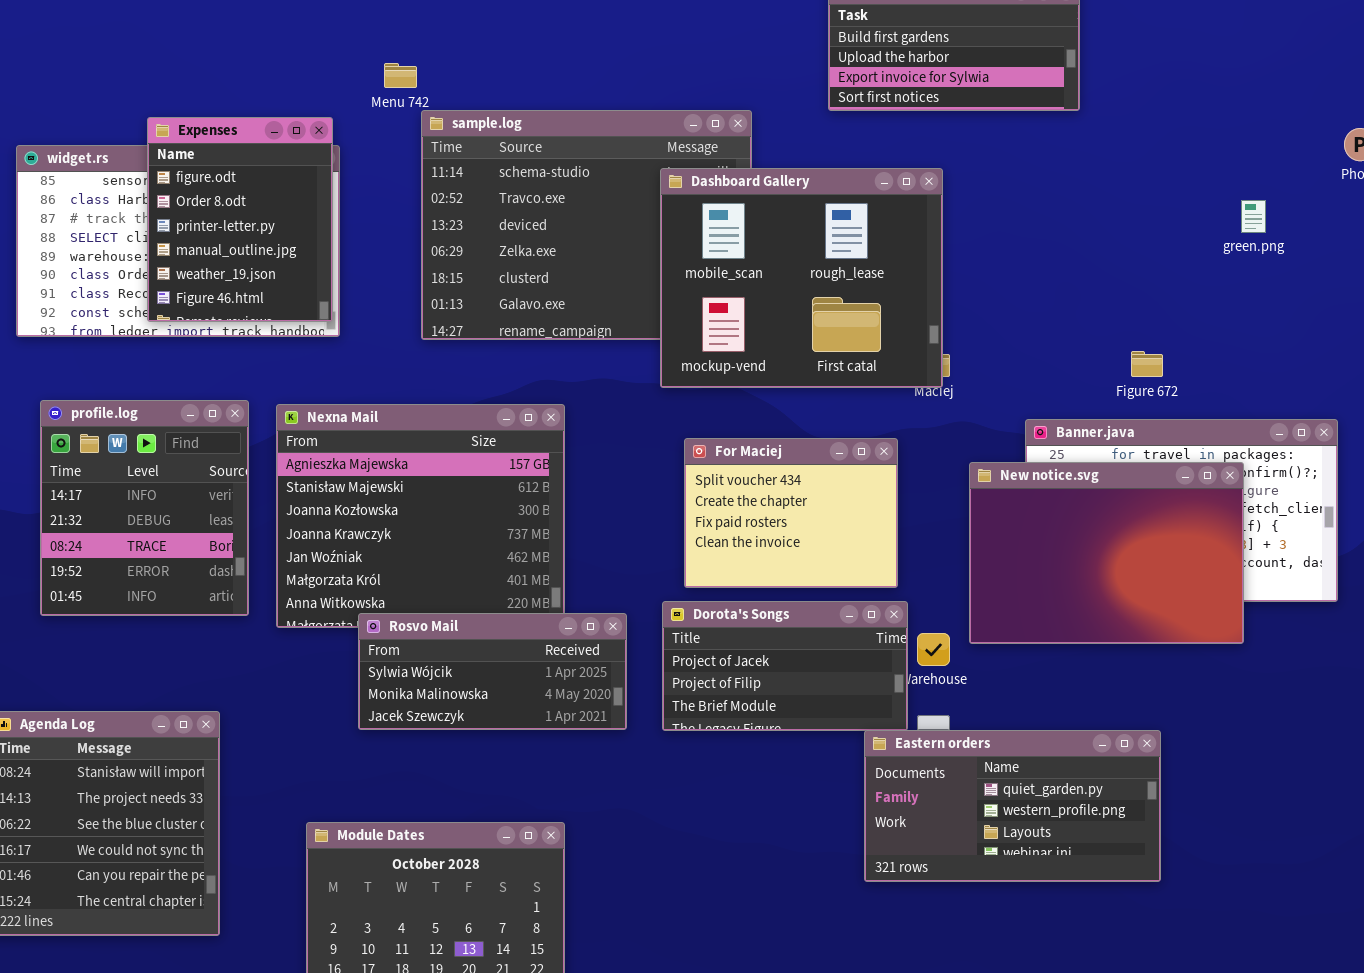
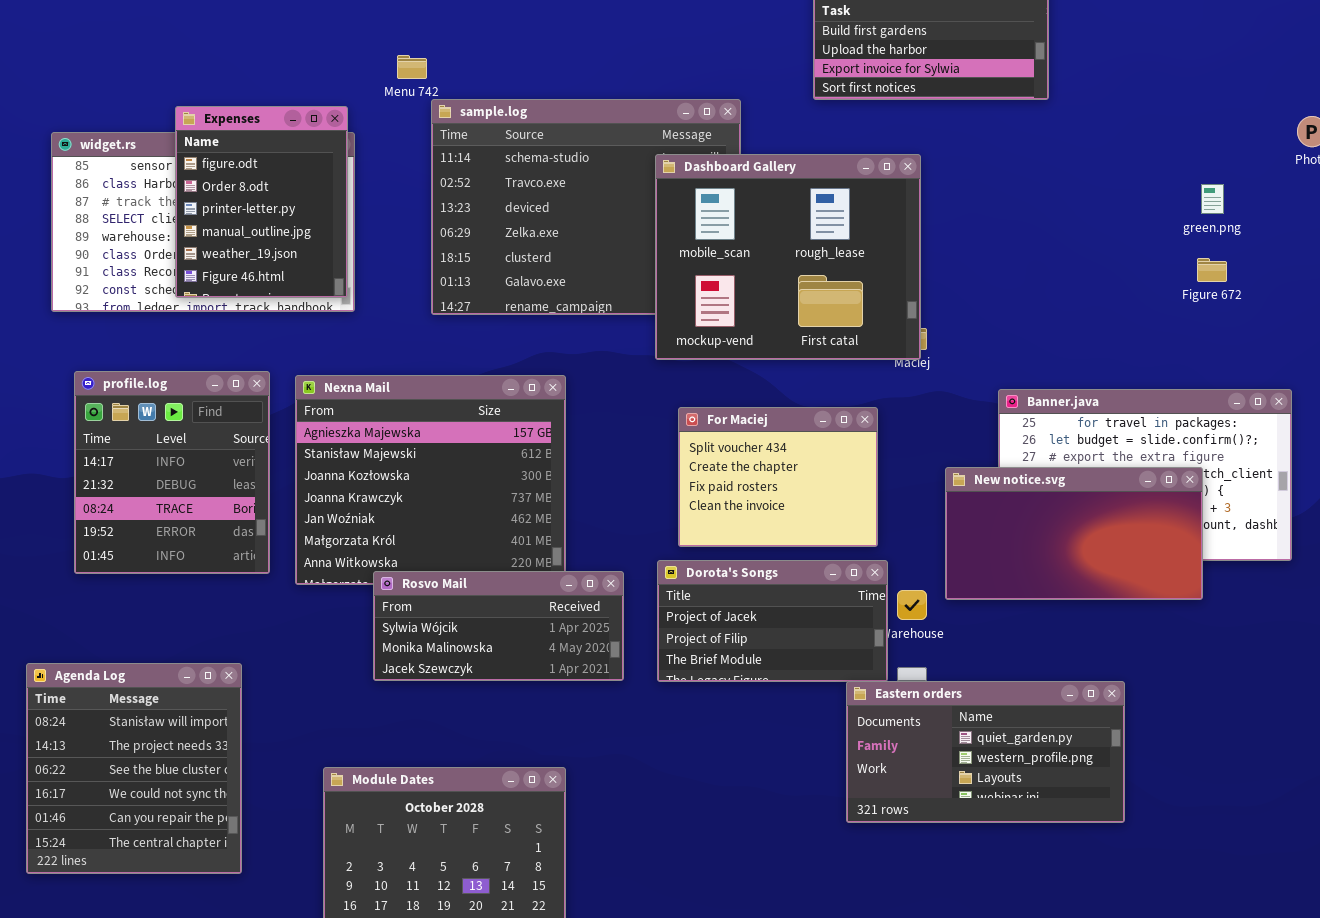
Figure 672: [1131,351,1163,377] -> [1197,258,1227,282], moved
New notice.svg: [969,462,1244,644] -> [945,467,1203,600], resized

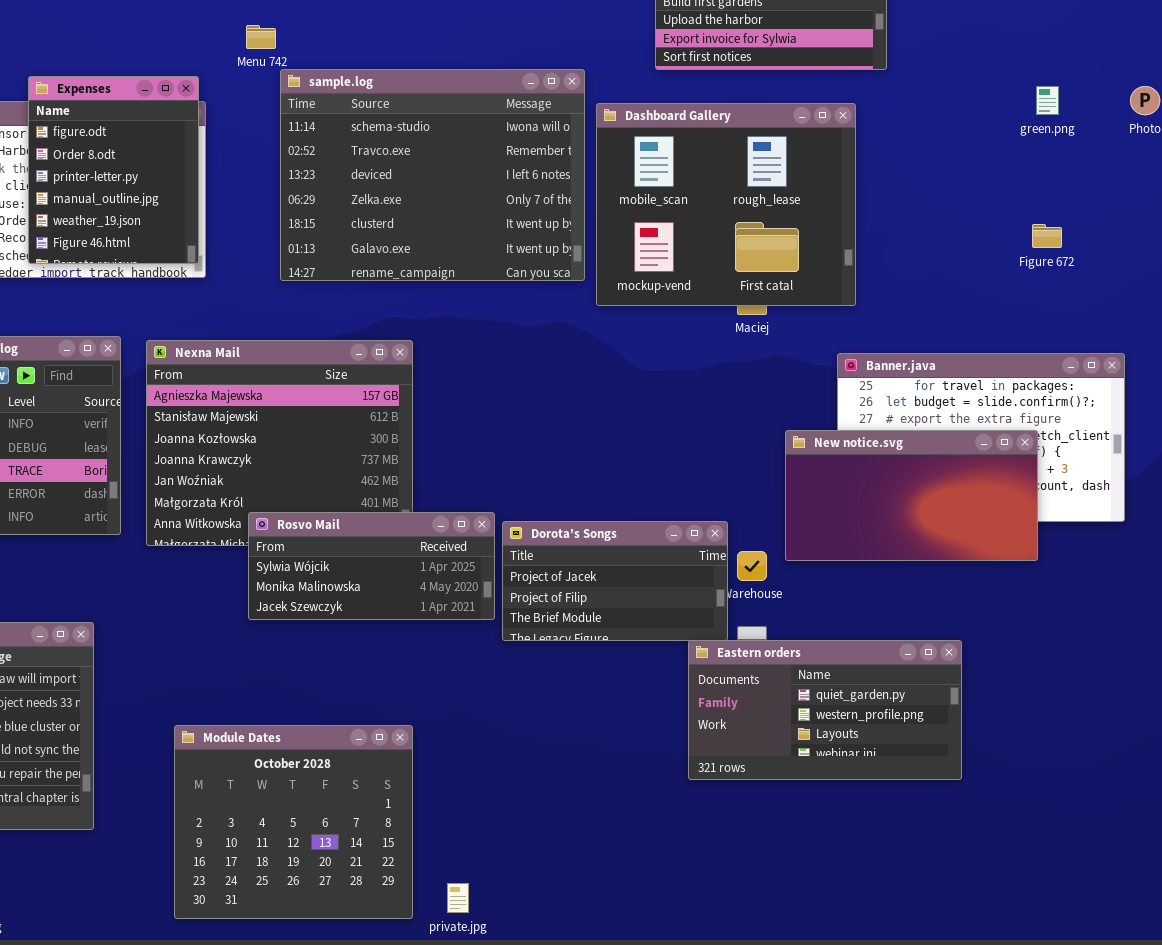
Dashboard Gallery: [655,154,921,360] -> [596,103,856,306], moved
green.png: [1201,184,1224,214] -> [1036,86,1059,115], moved
For Maciej: [678,407,878,547] -> none, closed
Rosvo Mail: [373,571,624,681] -> [248,512,495,620], moved

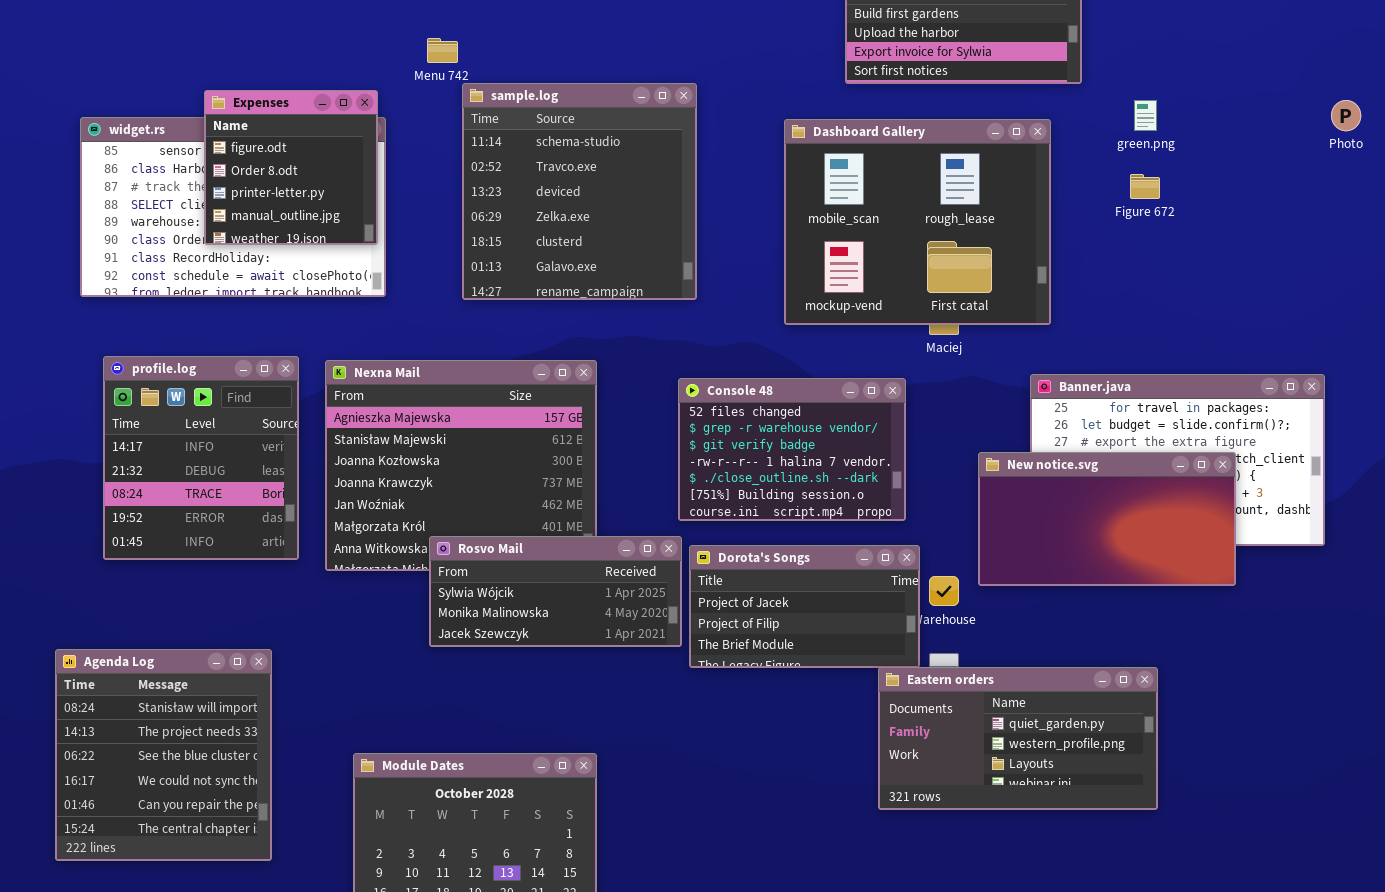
sample.log: [280,69,585,281] -> [462,83,697,300], resized
Expenses: [28,76,199,264] -> [204,90,378,245], resized
green.png: [1036,86,1059,115] -> [1134,100,1157,131], moved
Figure 672: [1032,224,1062,248] -> [1130,174,1160,199], moved
Console 48: none -> [678,378,906,521], opened

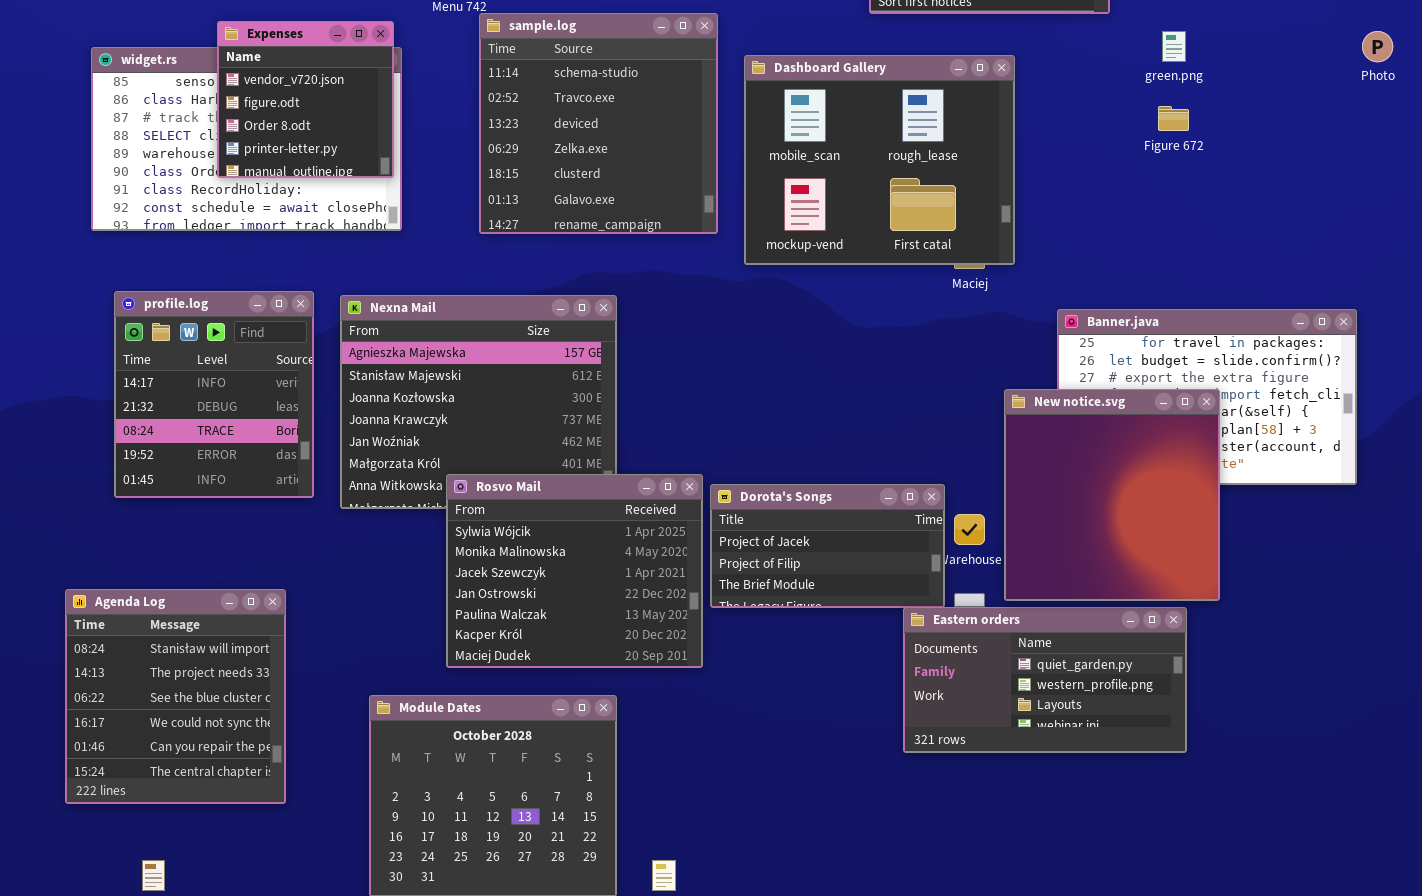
Expenses: [204,90,378,245] -> [217,21,394,178], scrolled up 1 row
Dashboard Gallery: [784,119,1051,325] -> [744,55,1015,265], moved
Console 48: [678,378,906,521] -> none, closed
New notice.svg: [978,452,1236,586] -> [1004,389,1220,601], resized
Rosvo Mail: [429,536,682,647] -> [446,474,703,668], resized

